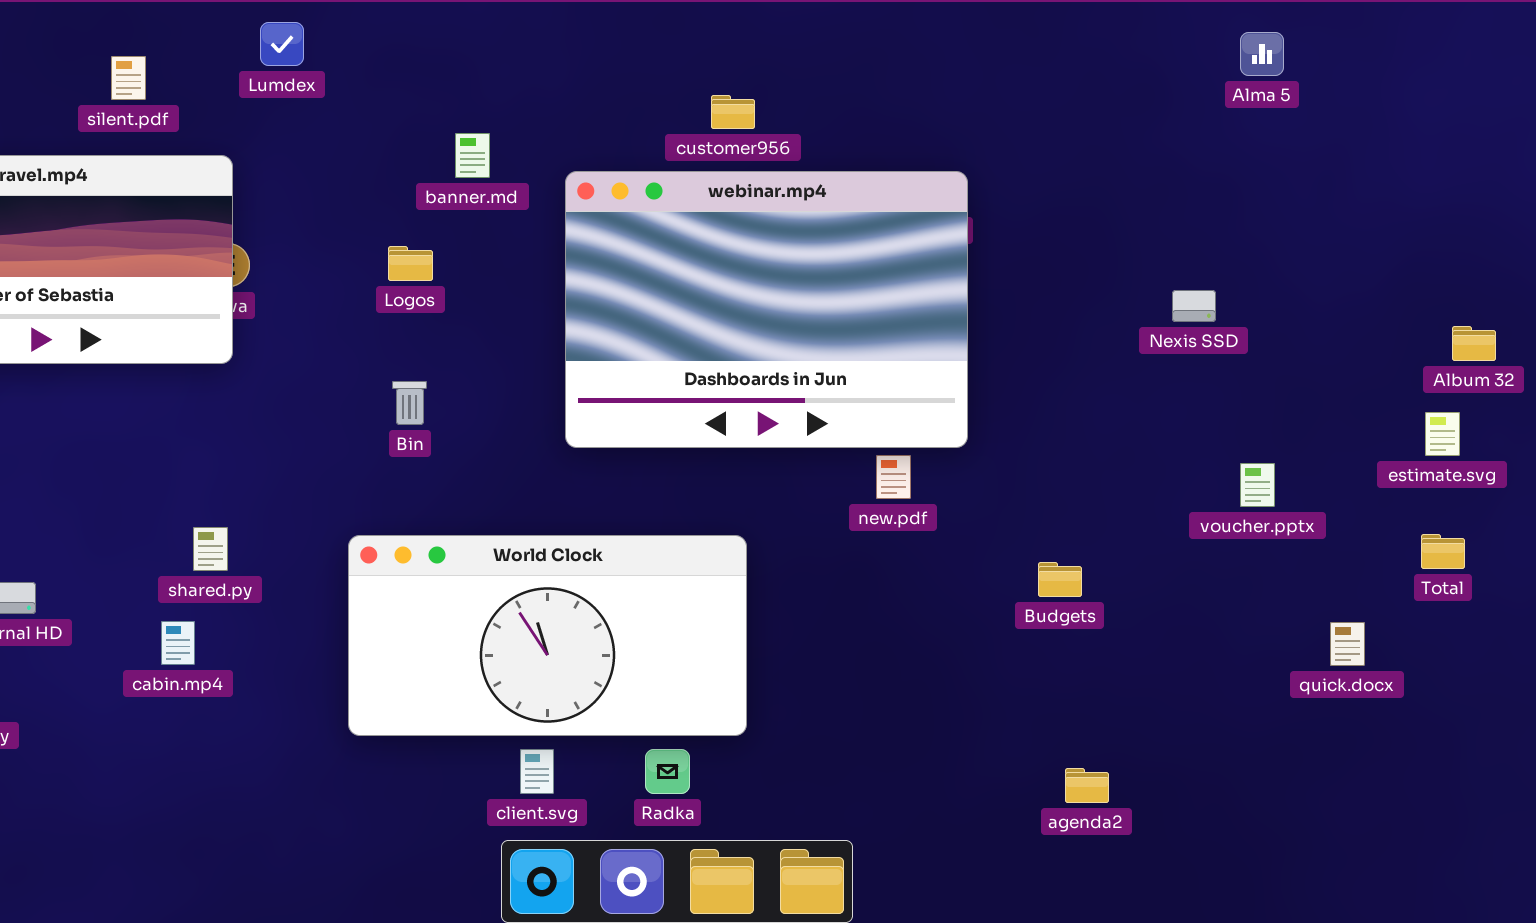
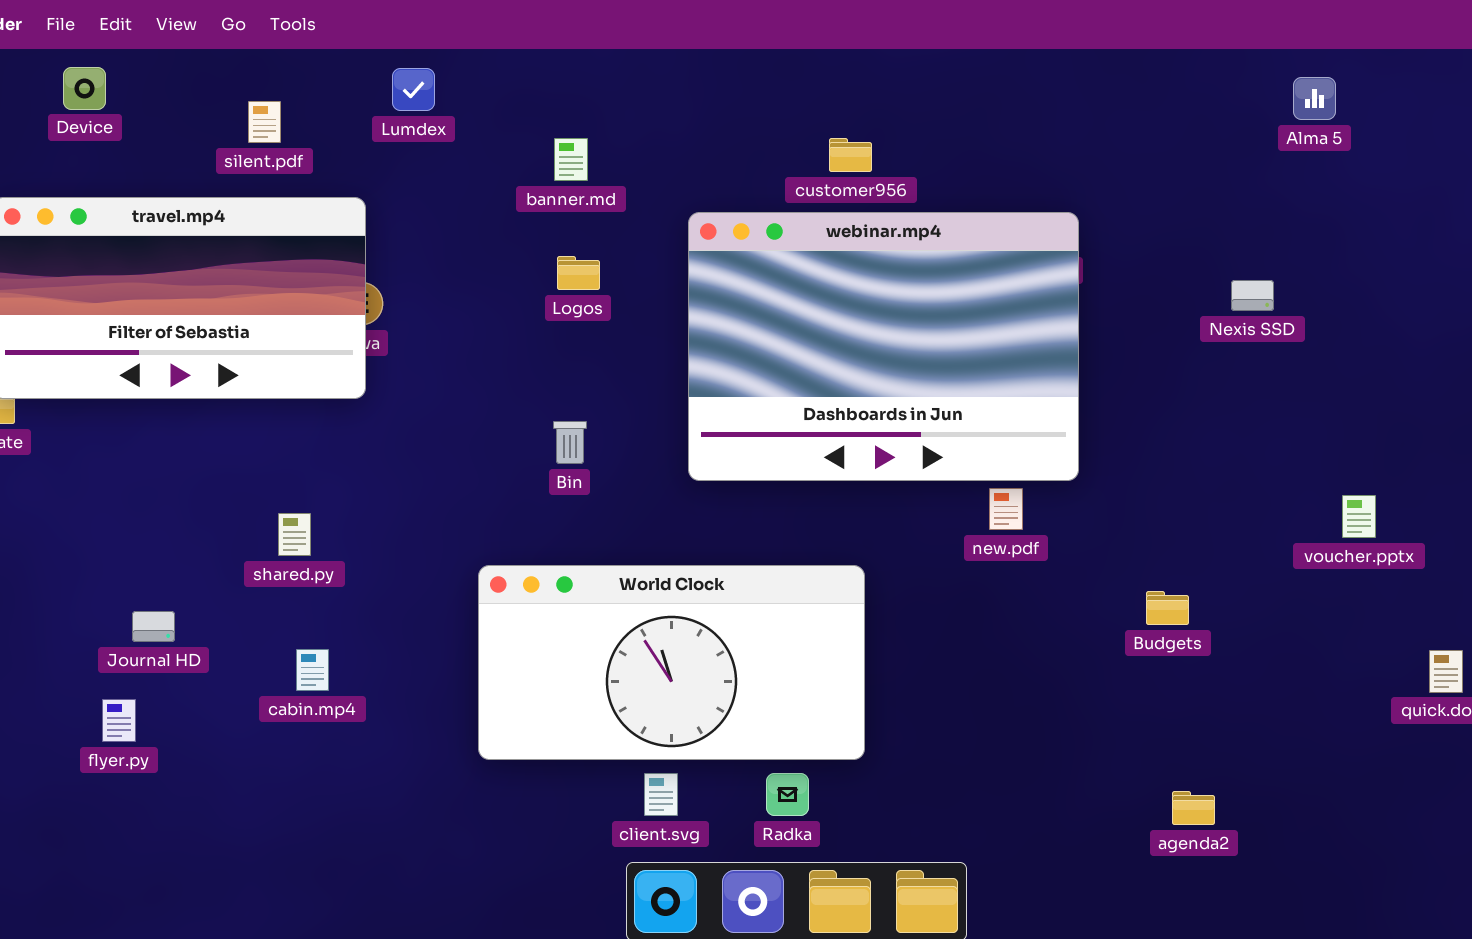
Alma 5: [1240,32,1284,76] -> [1293,77,1336,120], moved
banner.md: [455,133,490,178] -> [554,138,588,181], moved
Logos: [388,246,433,281] -> [557,256,600,290], moved
Nexis SSD: [1172,290,1216,322] -> [1231,280,1274,311], moved
Bin: [392,381,427,425] -> [553,421,587,464], moved
shared.py: [193,527,228,571] -> [278,513,311,556], moved

